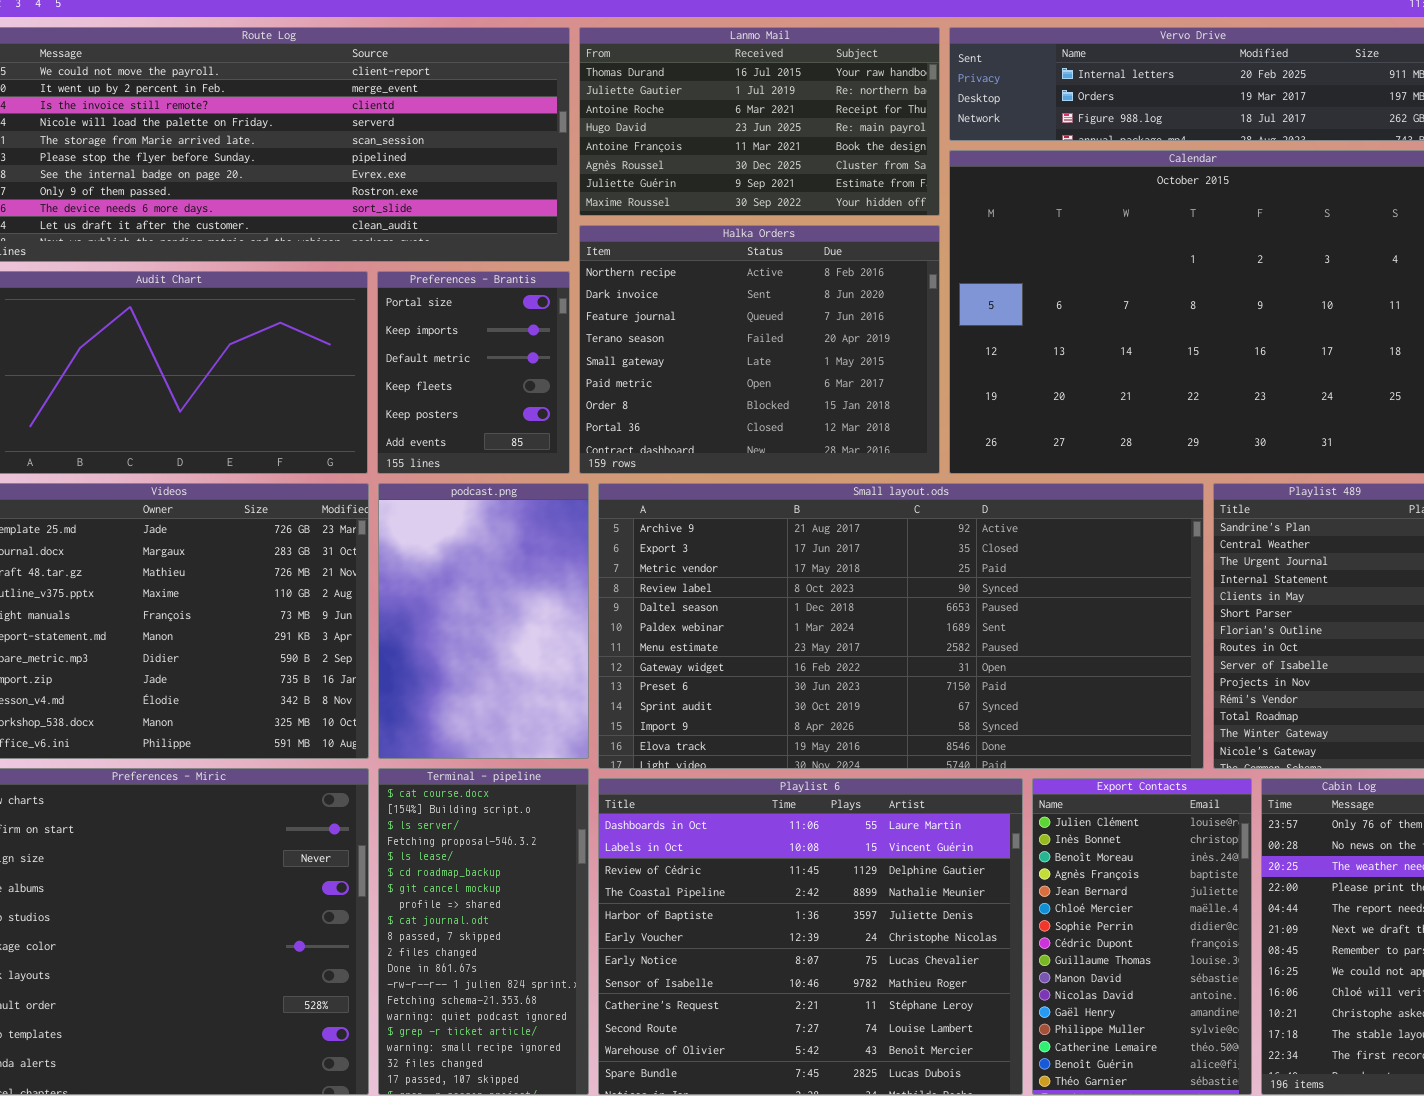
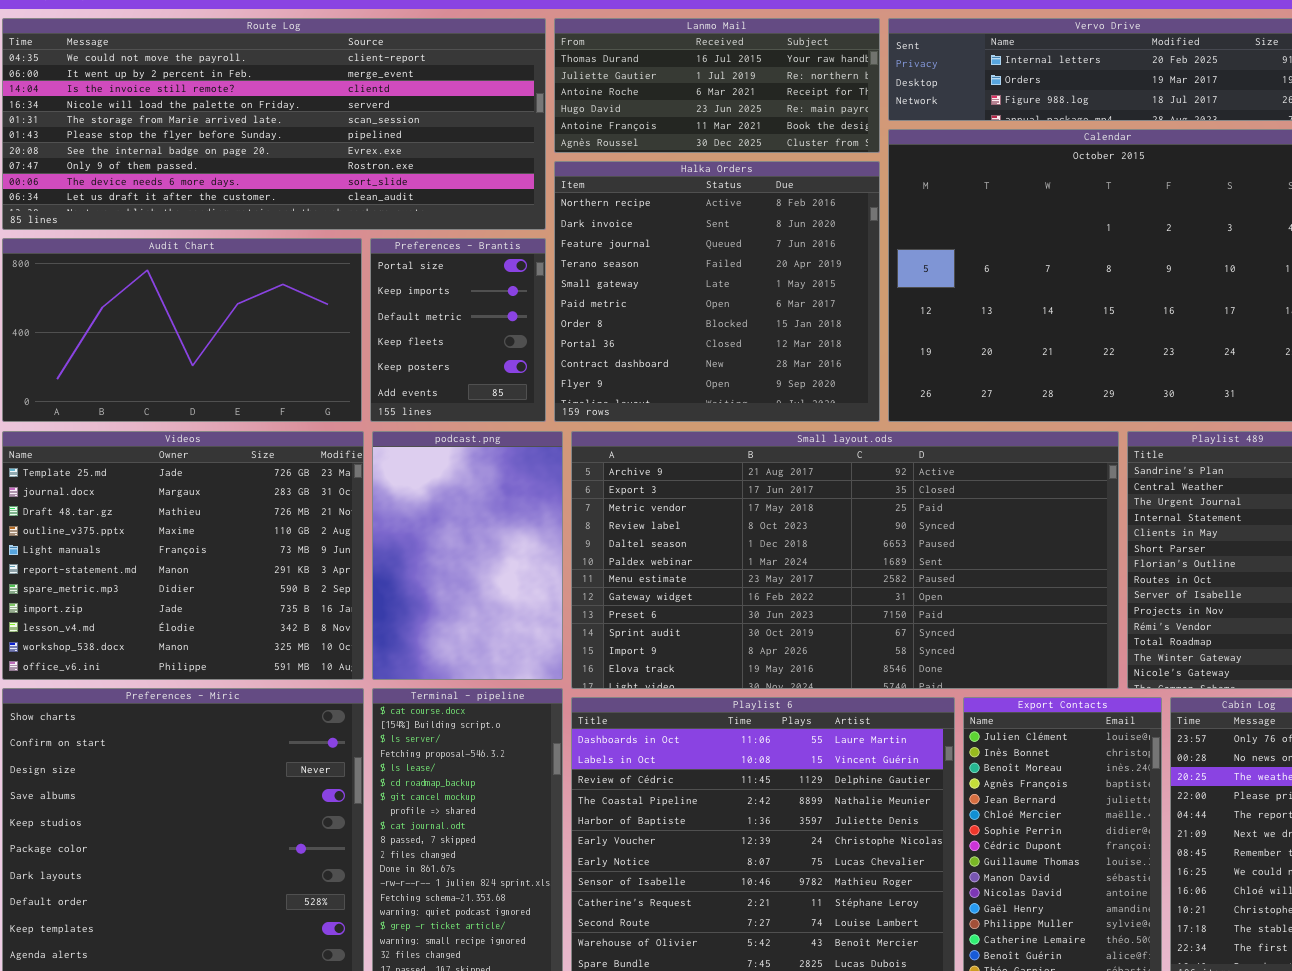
Lanmo Mail: [579,27,940,216] -> [554,18,880,153], resized
Halka Orders: [579,225,940,474] -> [554,161,880,422], resized

